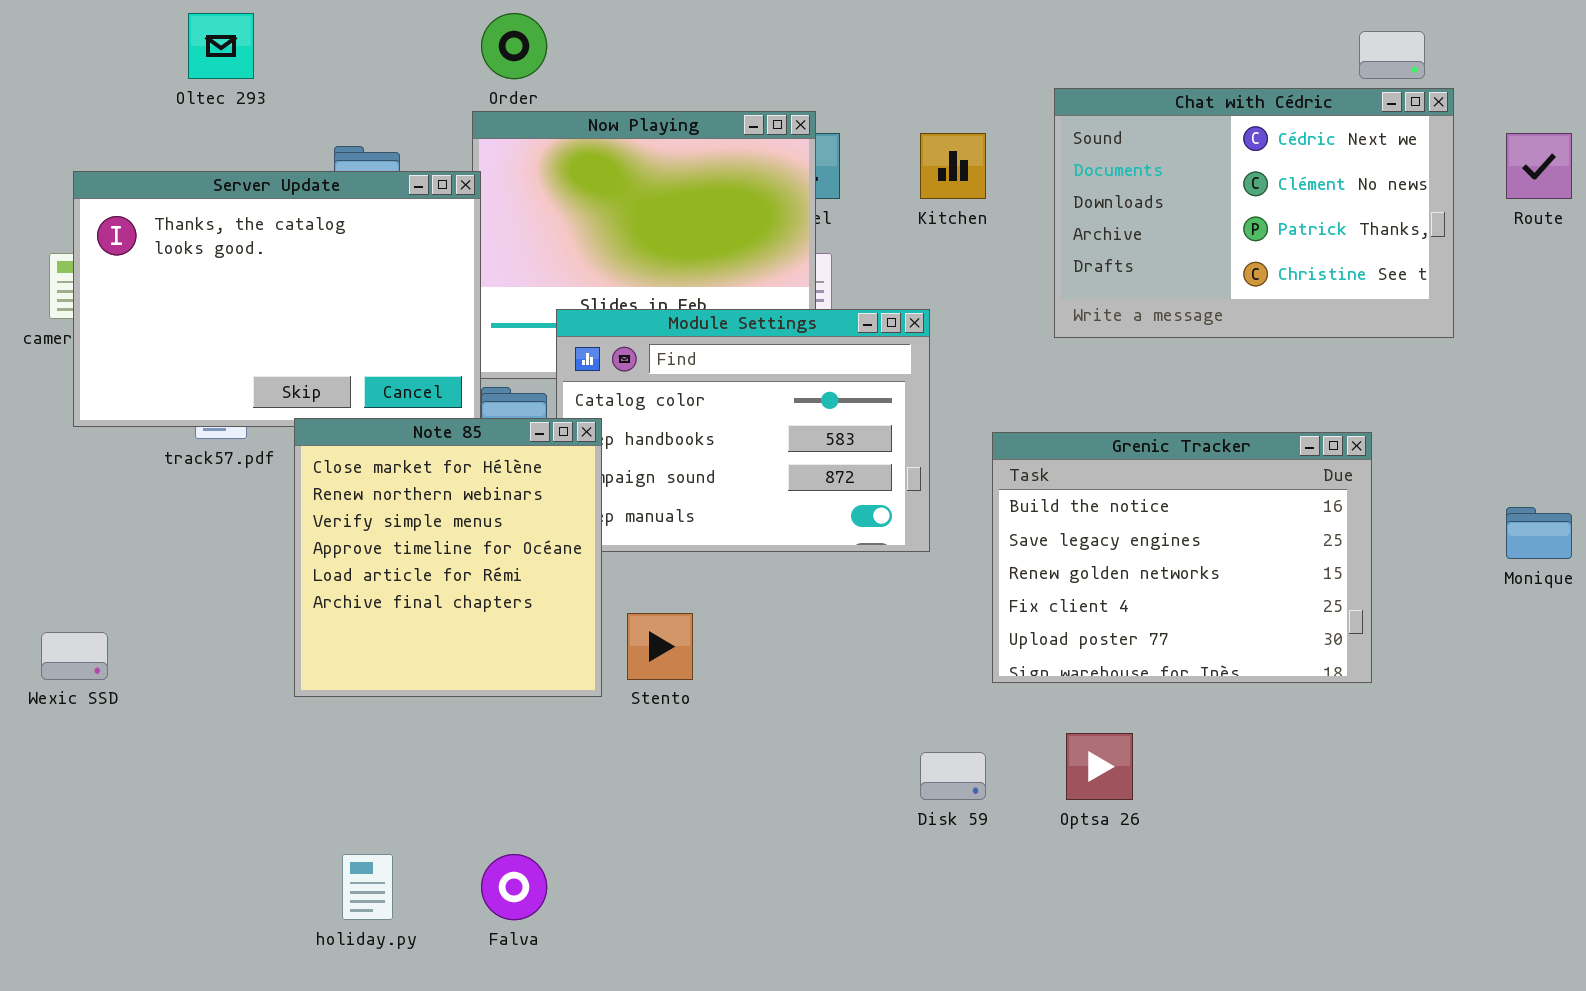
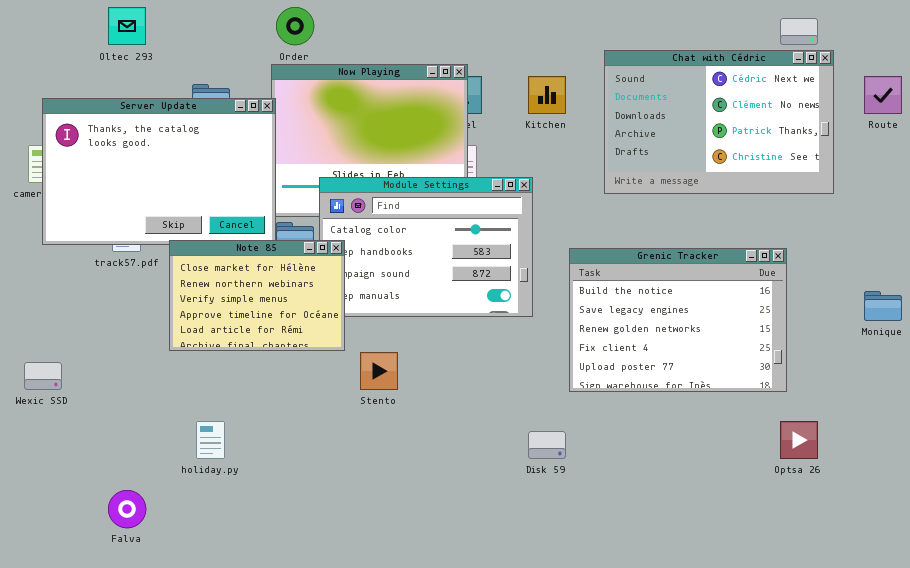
Note 85: [294,418,602,697] -> [169,240,345,351], resized
Optsa 26: [1066,733,1133,800] -> [780,421,818,459], moved
holiday.py: [342,854,393,920] -> [196,421,225,459], moved
Falva: [481,854,547,920] -> [108,490,146,528], moved

